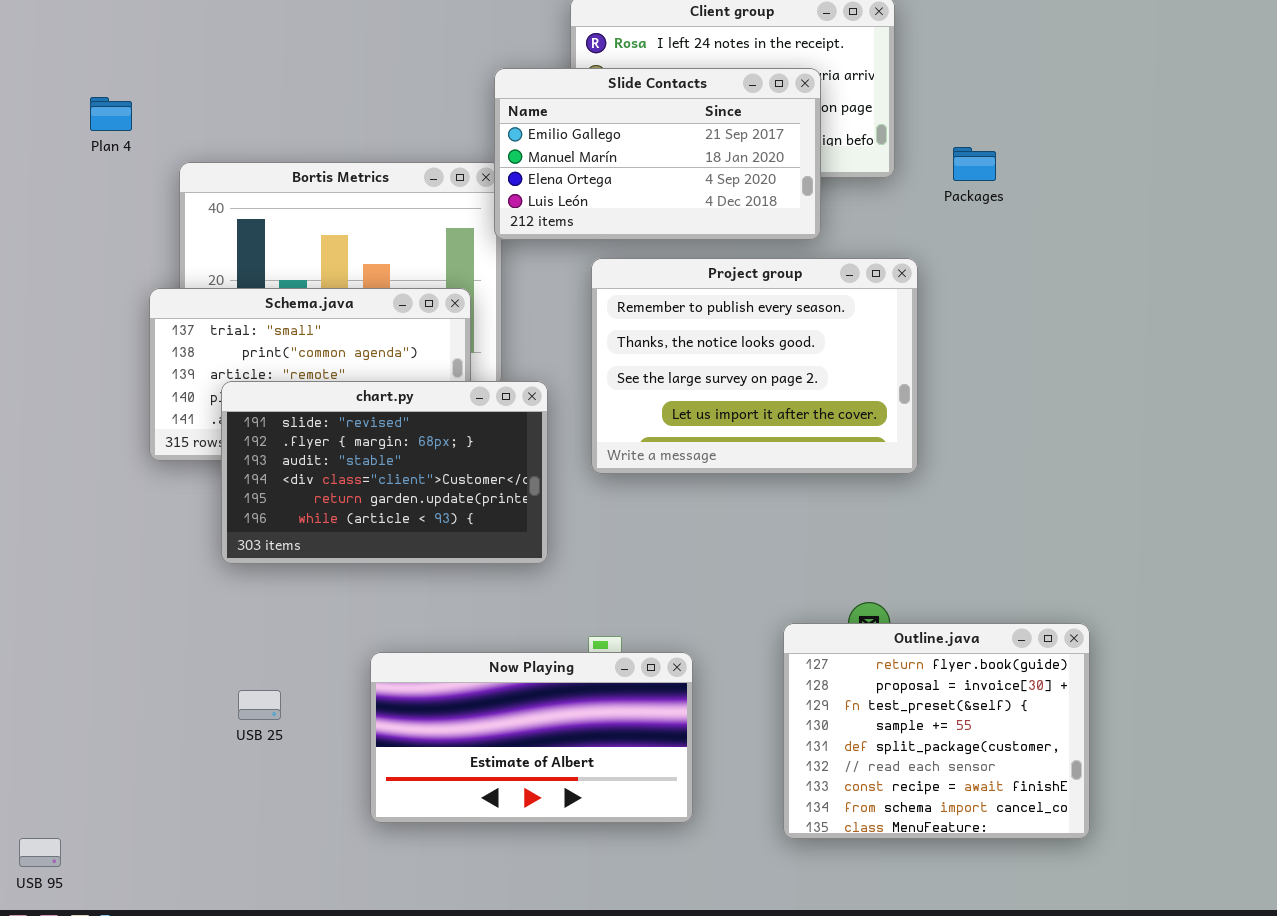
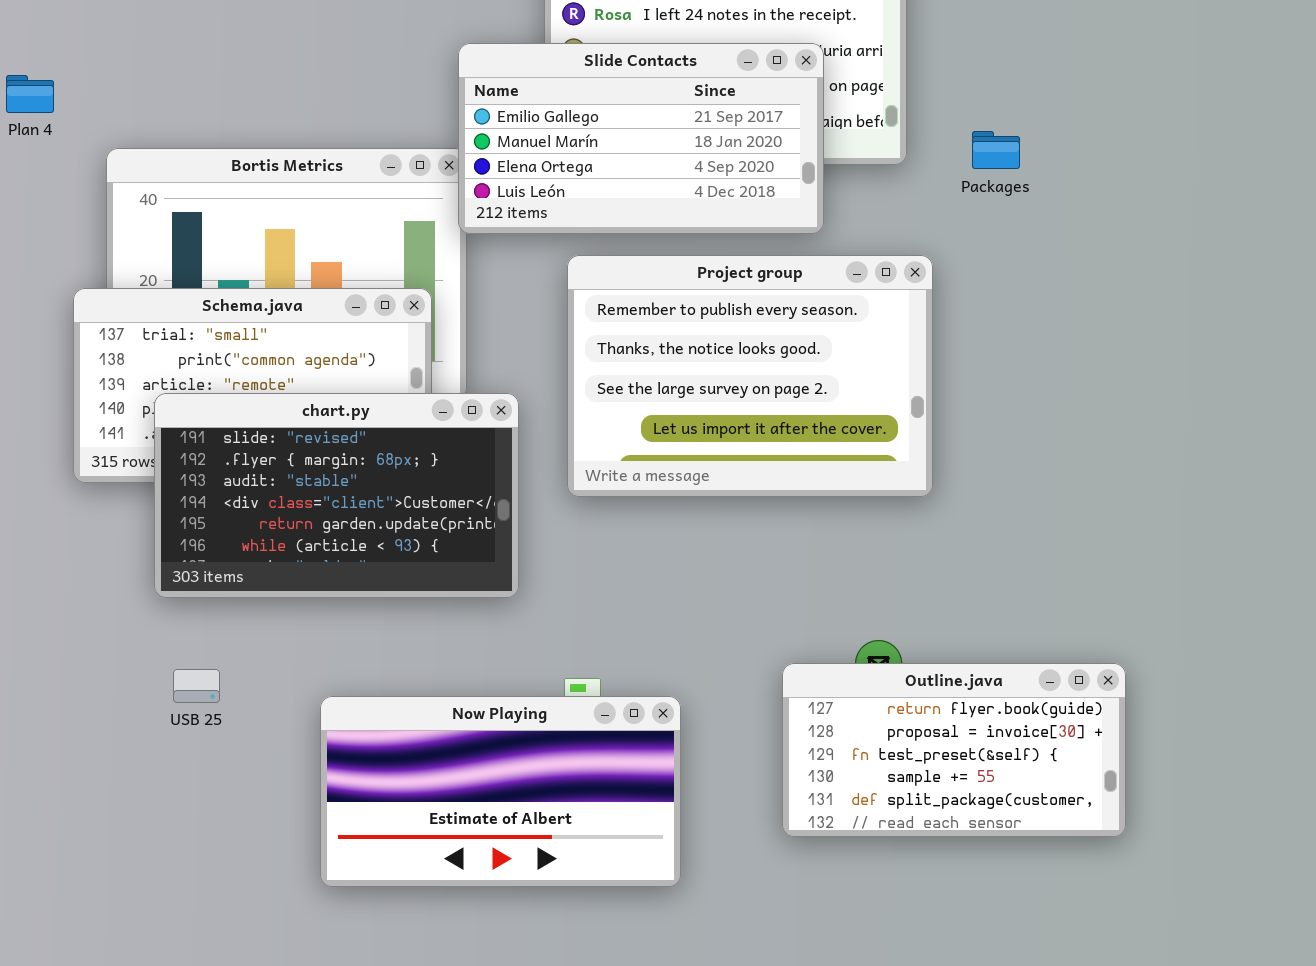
Outline.java: [783,623,1090,839] -> [782,663,1126,837], resized
USB 25: [238,690,281,720] -> [173,669,220,703], moved

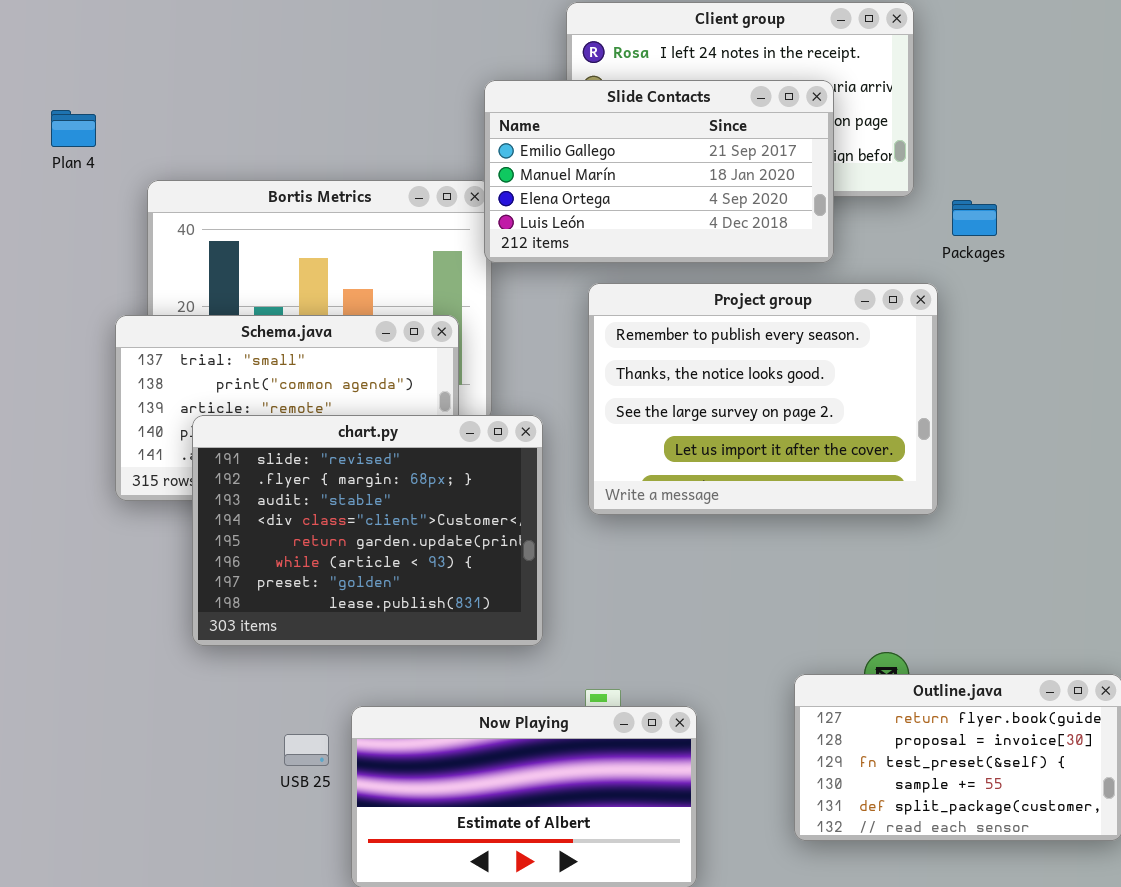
Packages: [972,131,1020,169] -> [952,200,997,236], moved
chart.py: [154,393,519,598] -> [192,415,543,646], resized
USB 25: [173,669,220,703] -> [284,734,329,766], moved

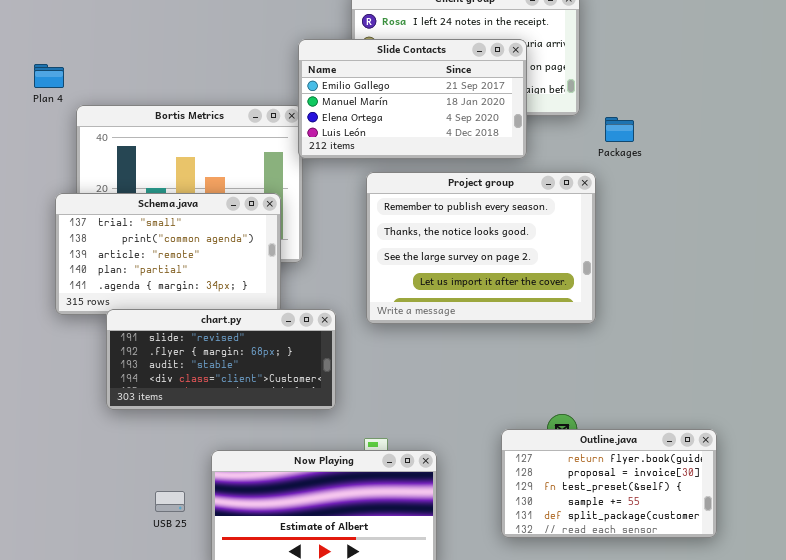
Plan 4: [51,110,96,147] -> [34,64,64,88], moved
chart.py: [192,415,543,646] -> [106,309,336,410], resized
USB 25: [284,734,329,766] -> [155,491,185,512], moved

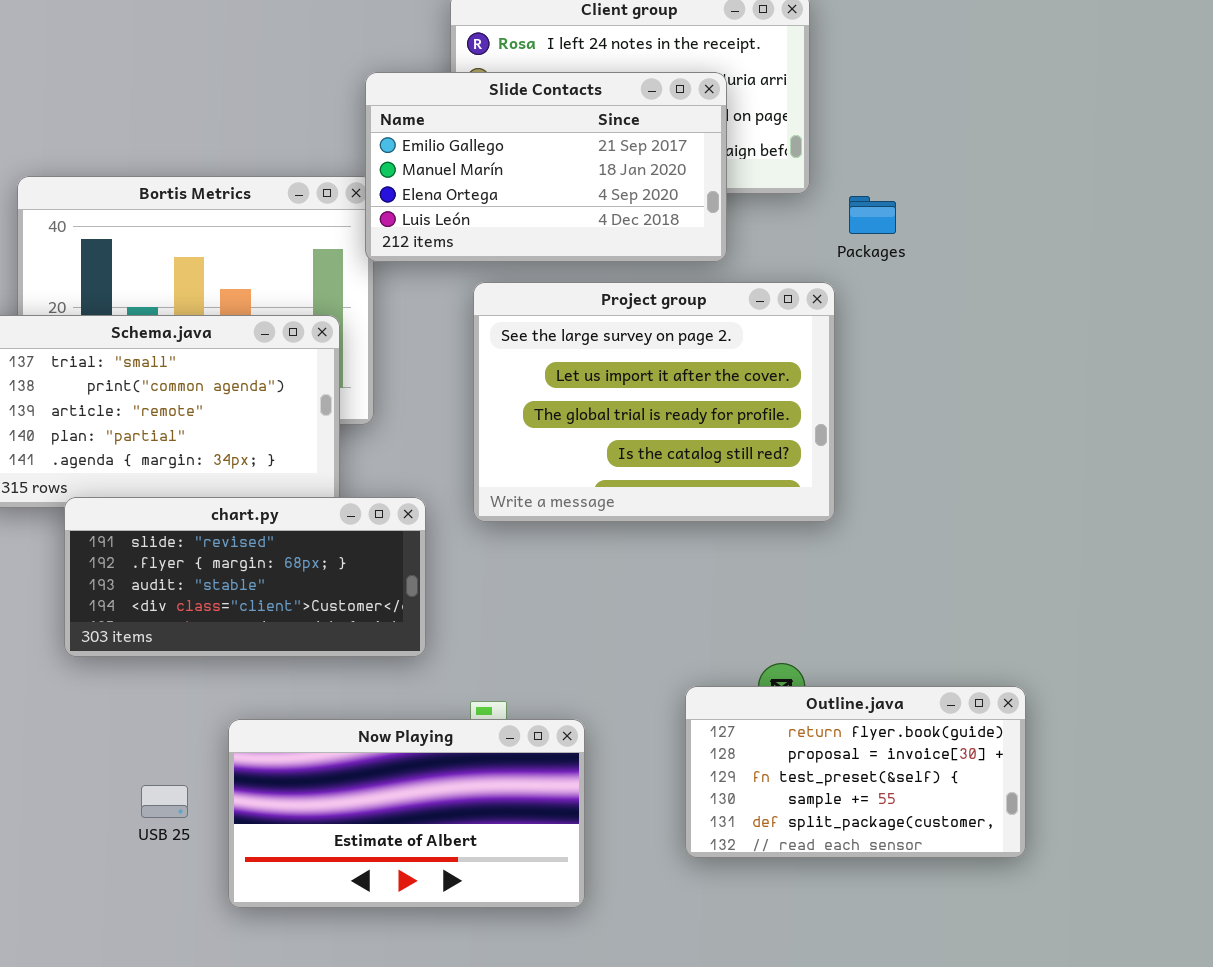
Project group: [366,172,596,324] -> [473,282,835,522], scrolled down 2 rows

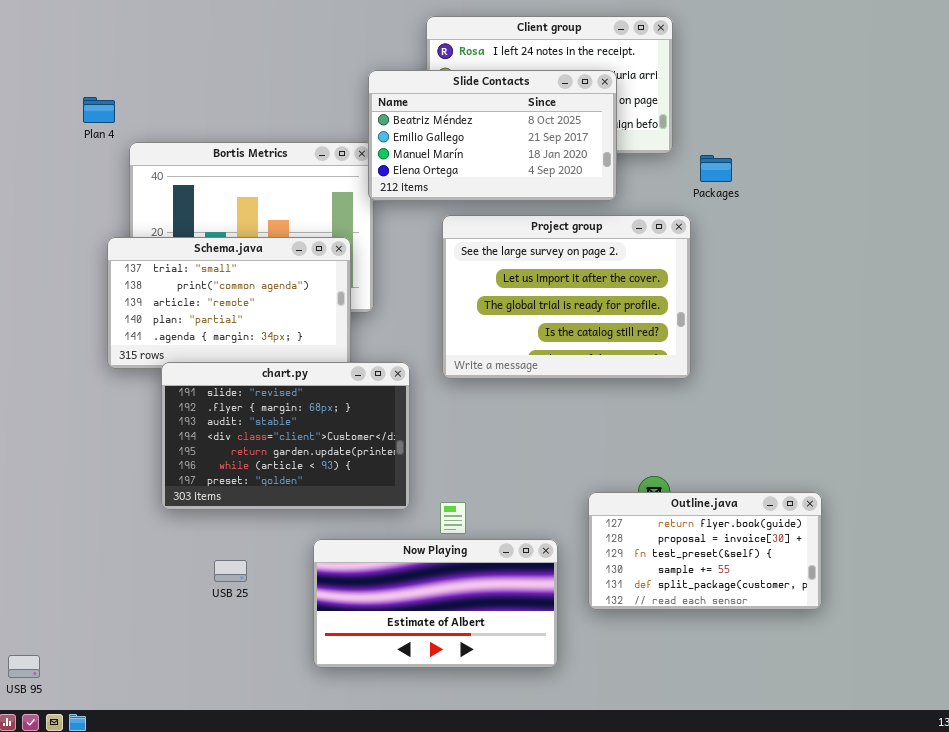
Slide Contacts: [365,72,727,262] -> [368,70,617,201], scrolled up 1 row
chart.py: [64,497,426,657] -> [161,362,410,510], resized
Now Playing: [228,719,585,908] -> [313,539,558,668], moved

